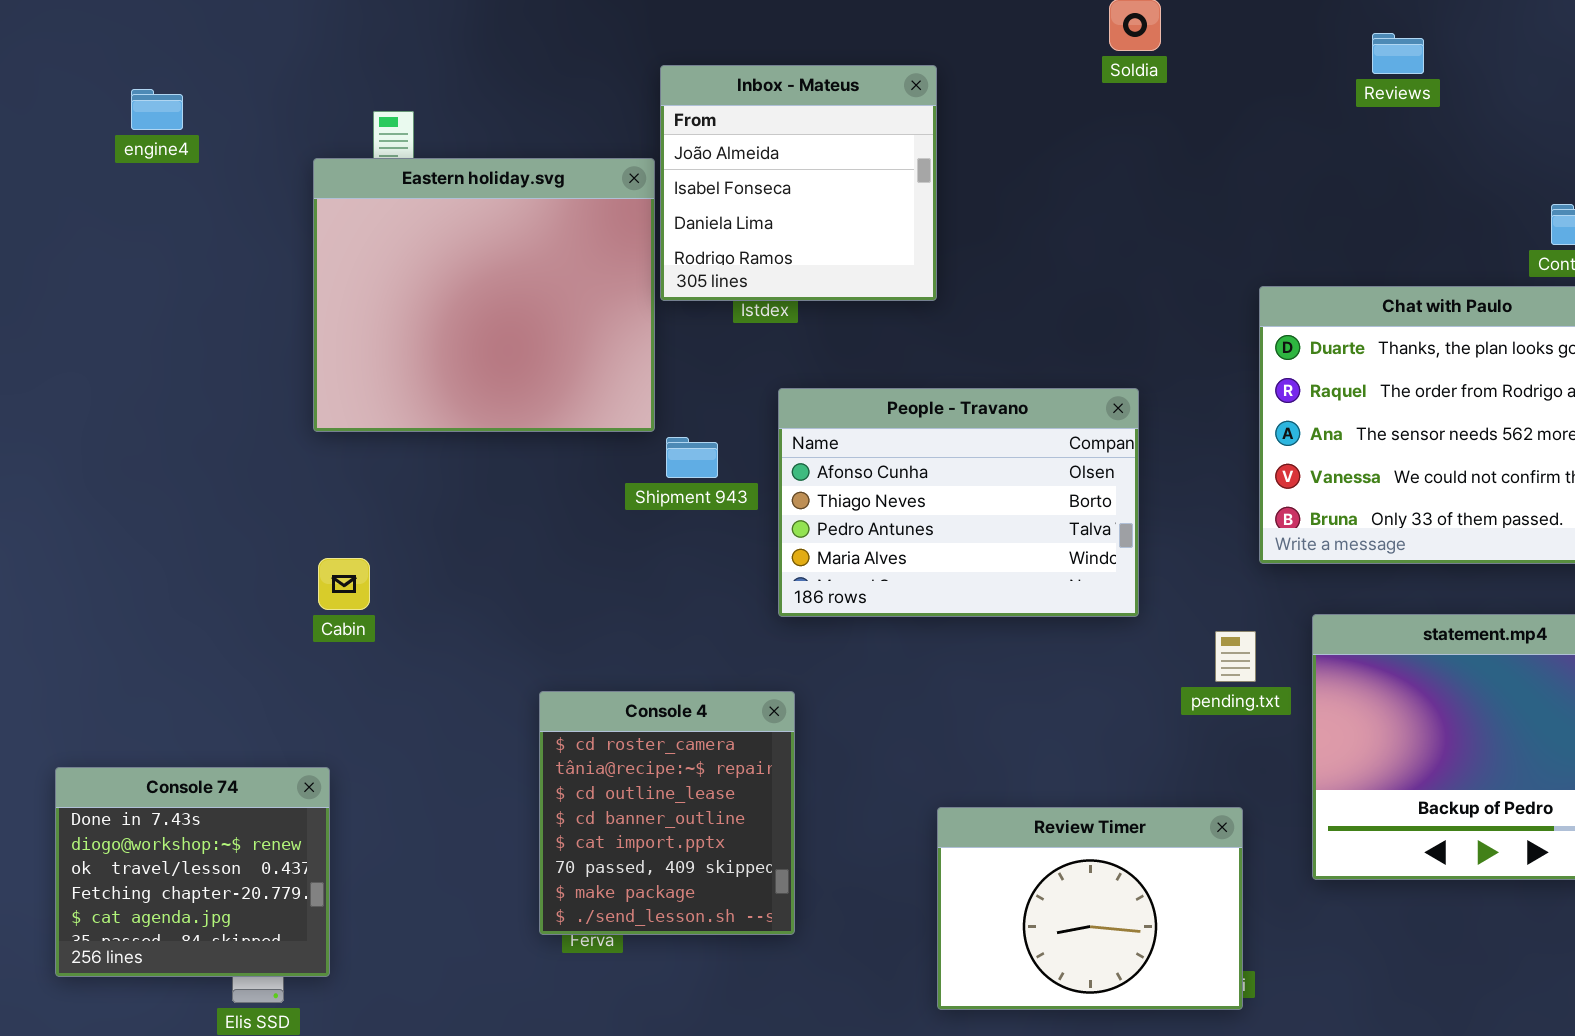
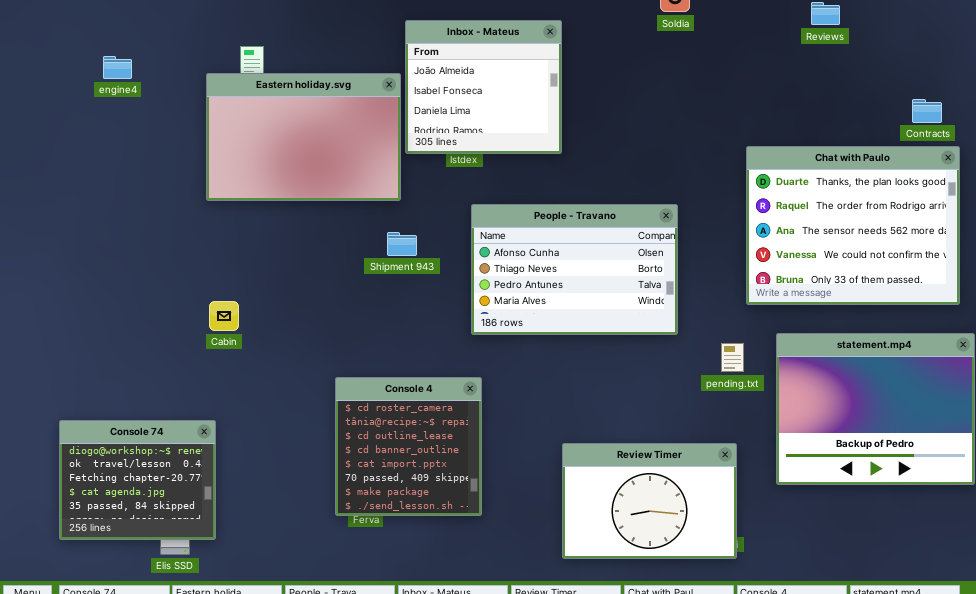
engine4: [131,89,183,130] -> [103,56,132,79], moved
Eastern holiday.svg: [313,158,655,432] -> [206,73,401,201], resized
Shipment 943: [666,437,718,478] -> [387,232,417,256], moved
Console 74: [55,767,330,977] -> [59,420,216,540], scrolled down 1 row

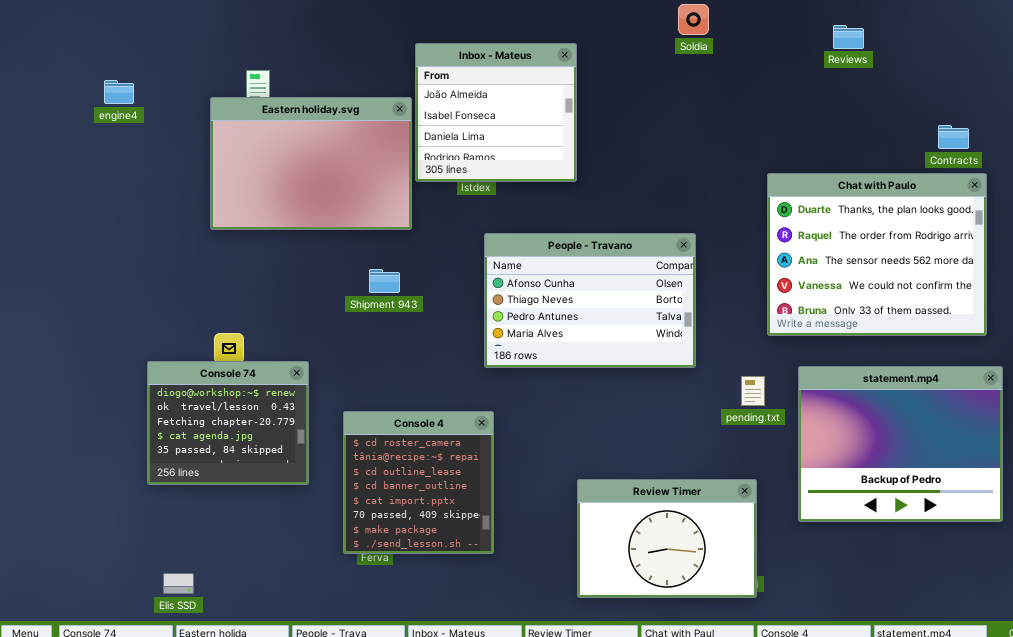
Shipment 943: [387,232,417,256] -> [369,269,400,293], moved
Console 74: [59,420,216,540] -> [147,361,309,485], moved

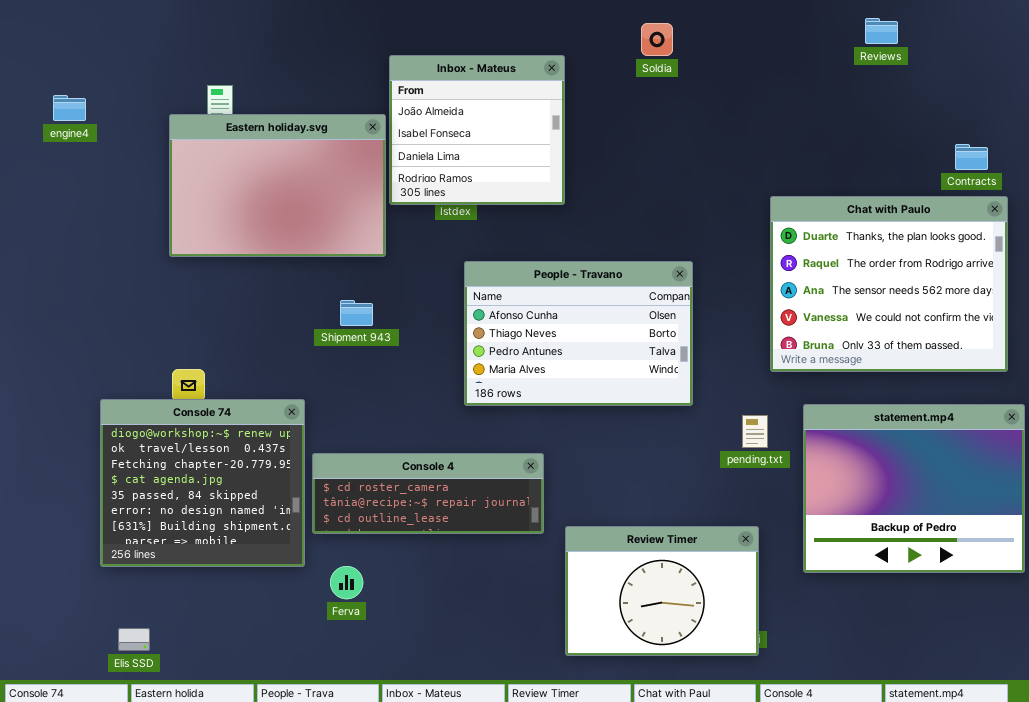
Soldia: [678,4,709,35] -> [641,23,673,56], moved
Reviews: [833,25,864,49] -> [865,18,898,44], moved
Console 74: [147,361,309,485] -> [100,399,305,567], resized
Console 4: [343,411,494,554] -> [312,453,544,534], resized

